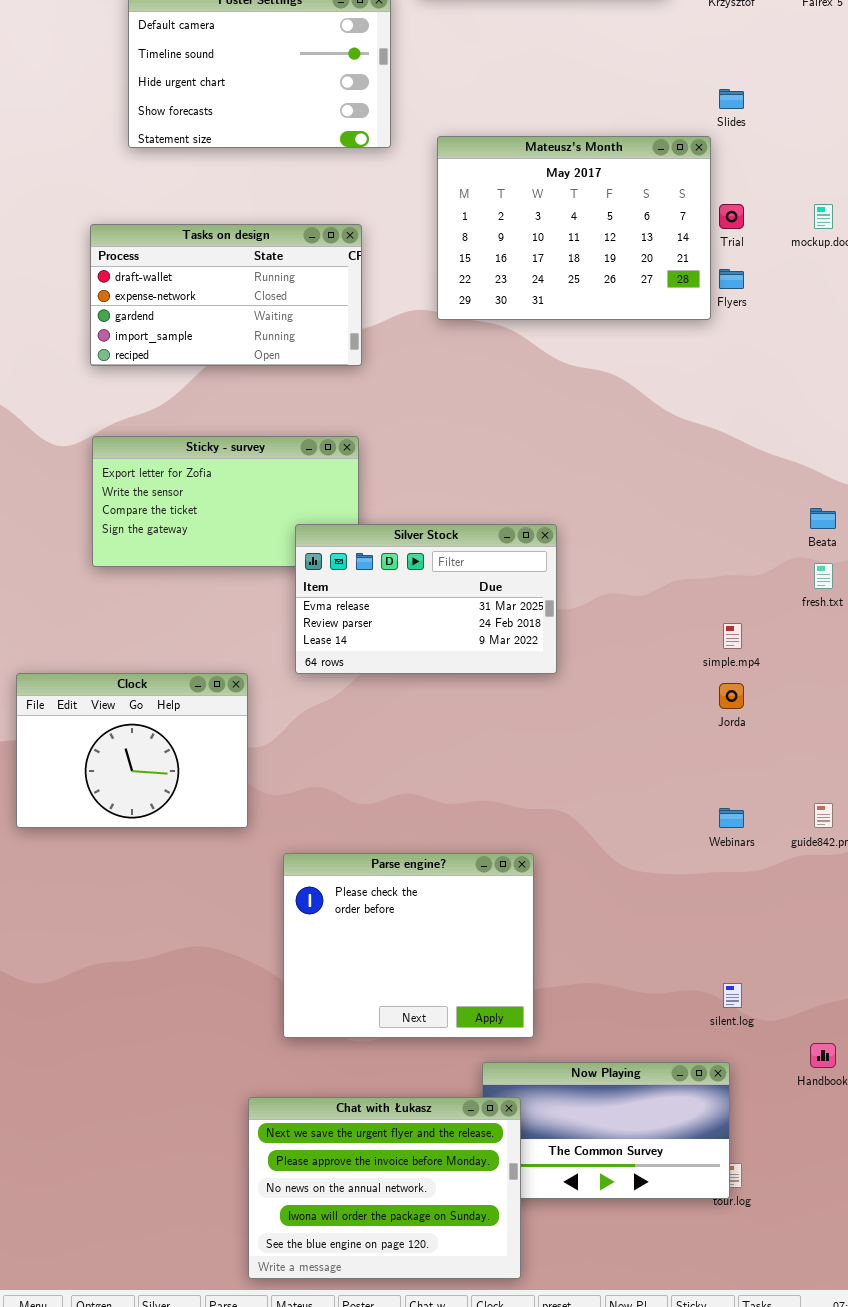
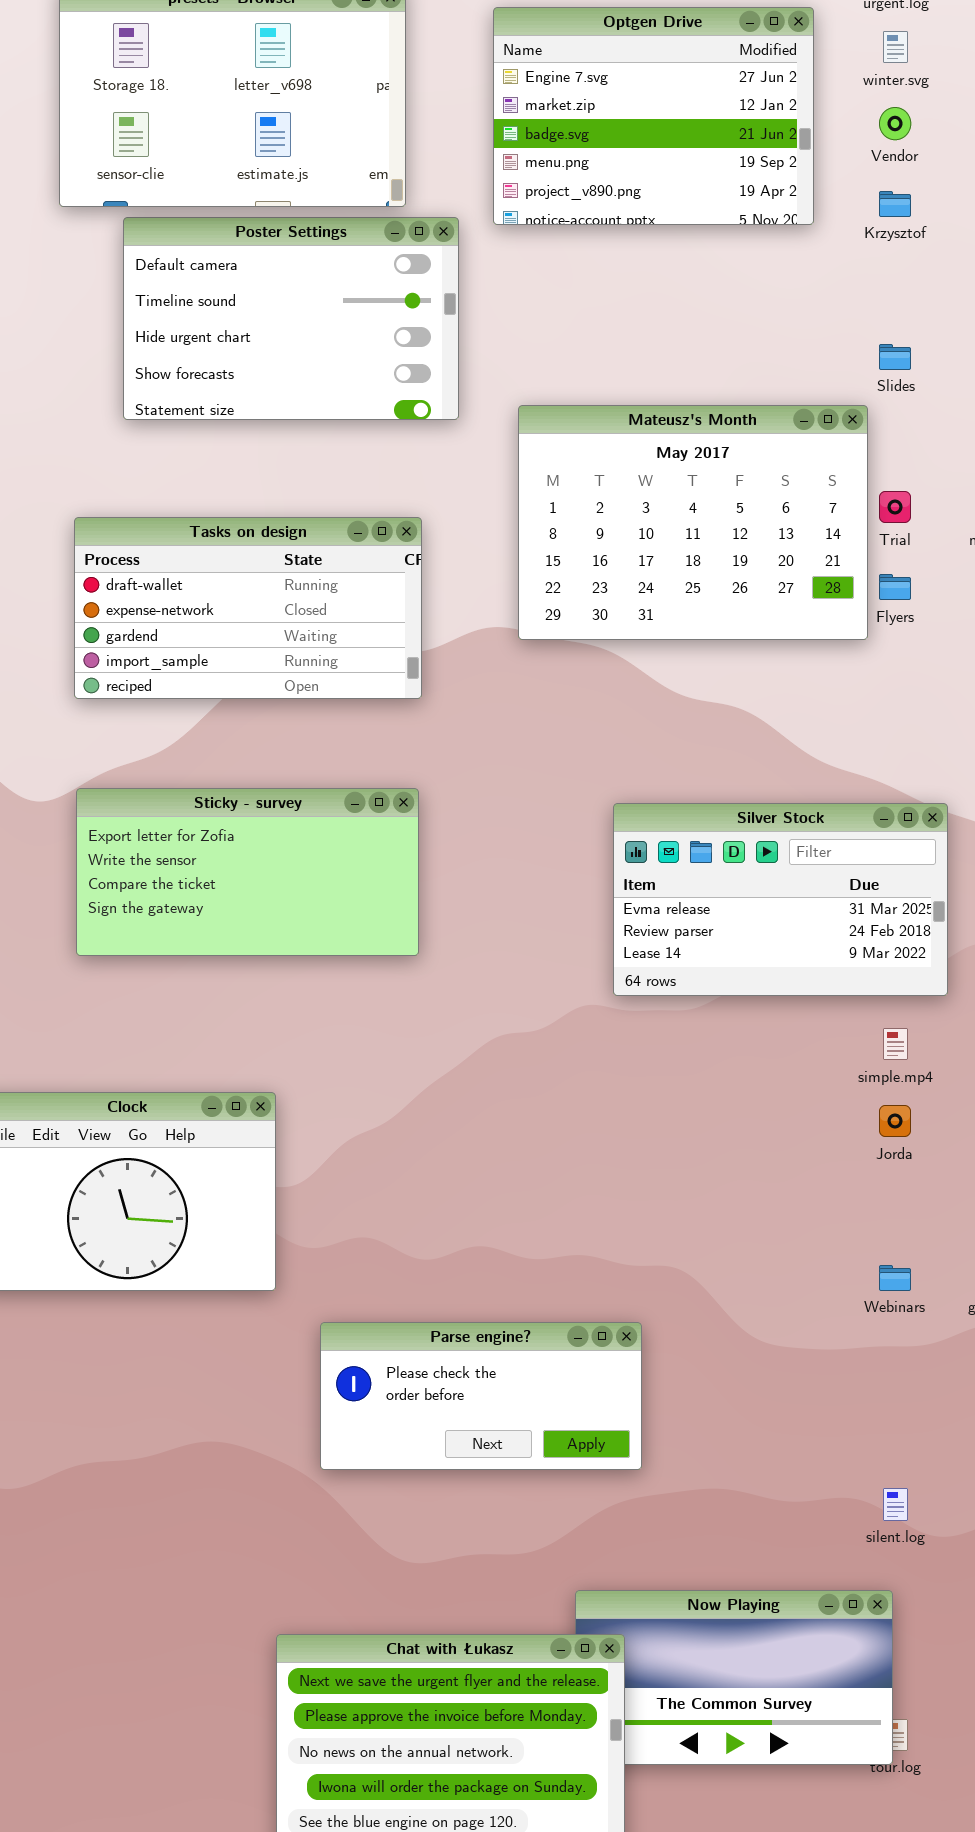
Silver Stock: [295,524,557,674] -> [613,803,948,996], moved
Parse engine?: [283,853,534,1038] -> [320,1322,642,1470], resized

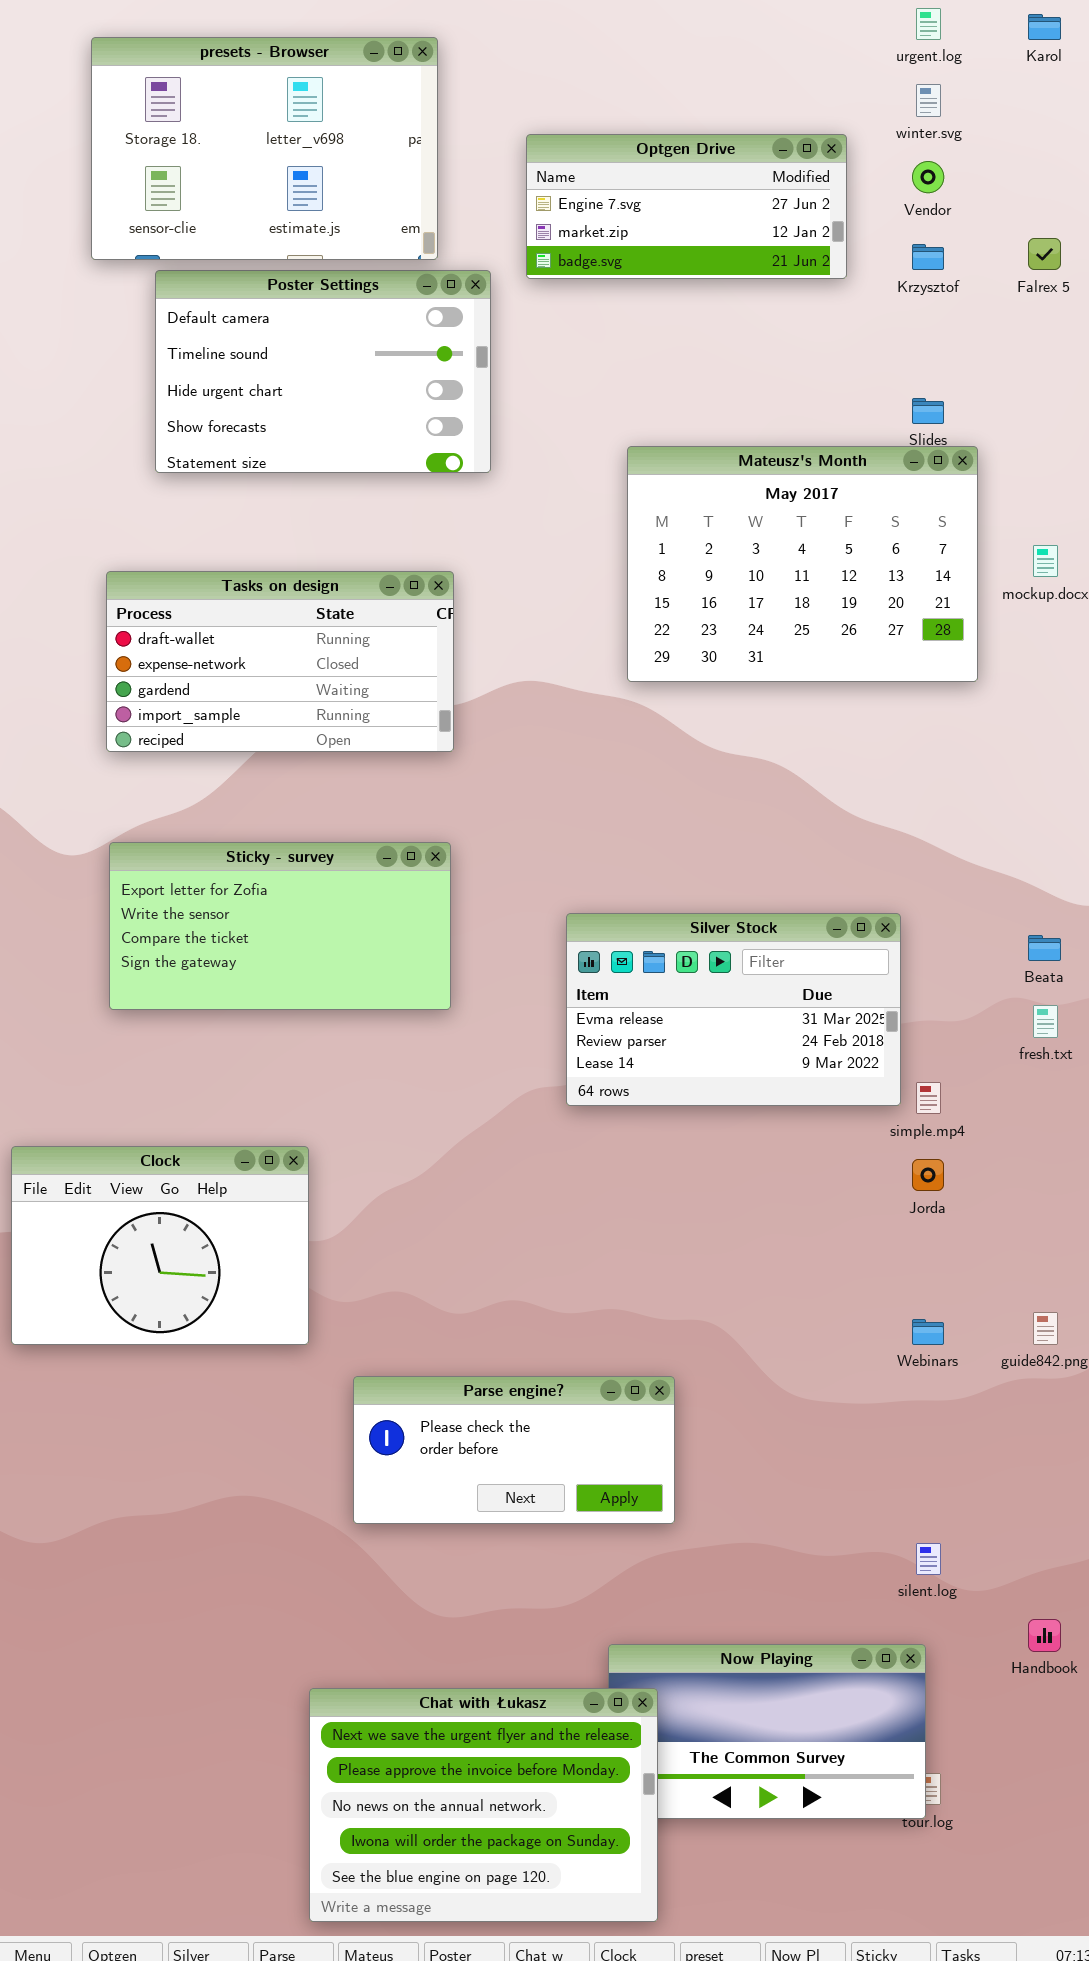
Optgen Drive: [493,7,814,225] -> [526,134,847,279], resized
Mateusz's Month: [518,405,868,640] -> [627,446,978,682], moved
Silver Stock: [613,803,948,996] -> [566,913,901,1106], moved

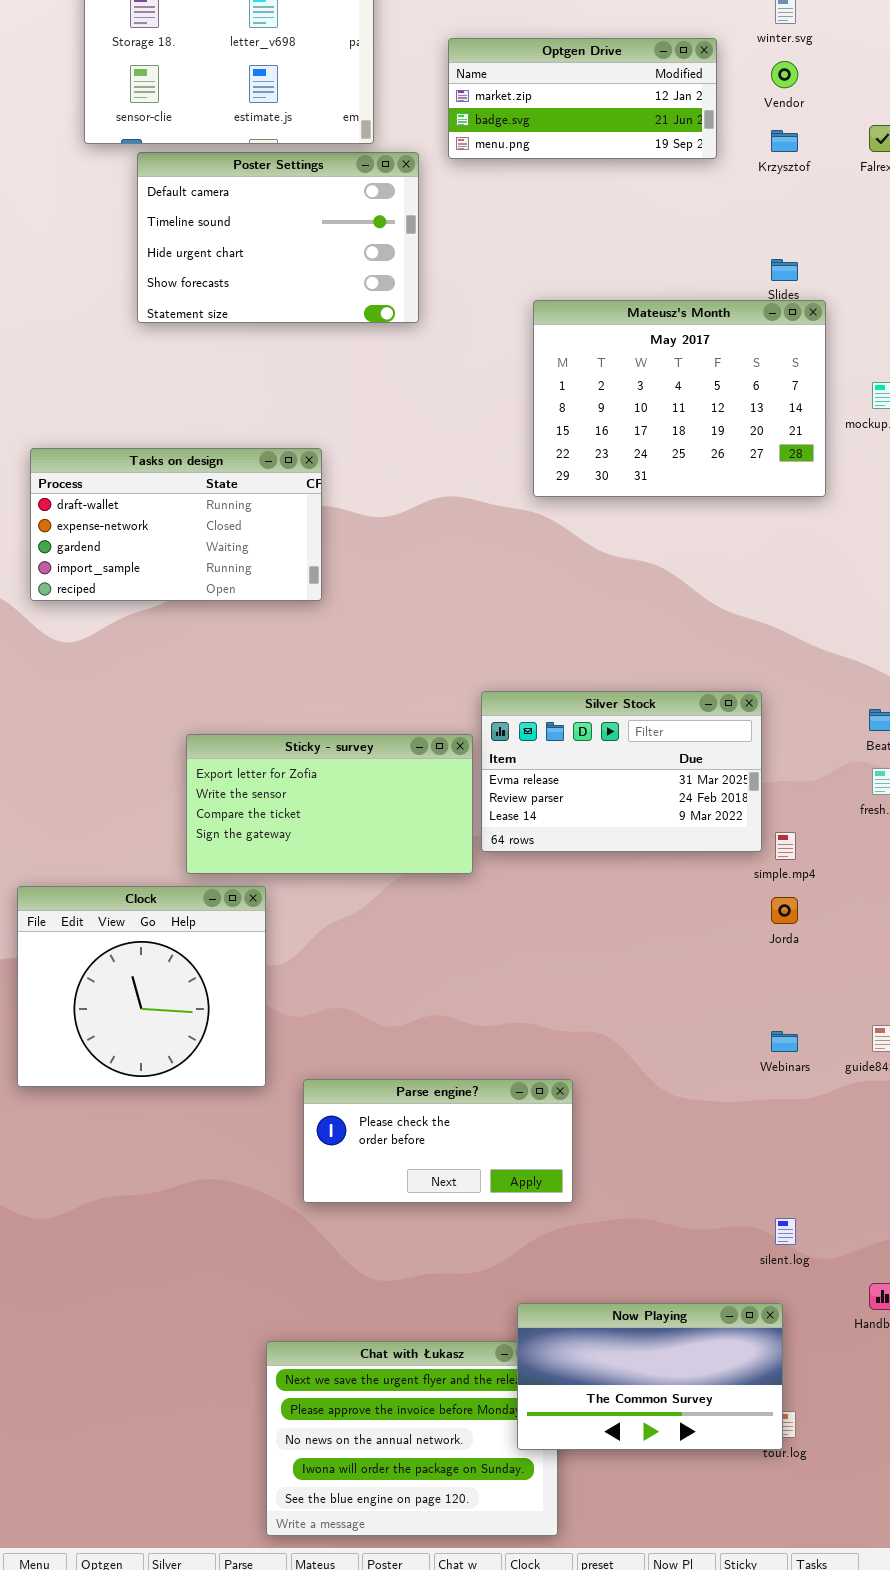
Optgen Drive: [526,134,847,279] -> [448,38,717,159], scrolled down 1 row
Tasks on design: [106,571,454,752] -> [30,448,322,601], moved
Sticky - survey: [109,842,451,1010] -> [186,734,473,874], moved
Clock: [11,1146,309,1345] -> [17,886,266,1087], resized
Now Playing: [608,1644,926,1819] -> [517,1303,783,1450], raised

